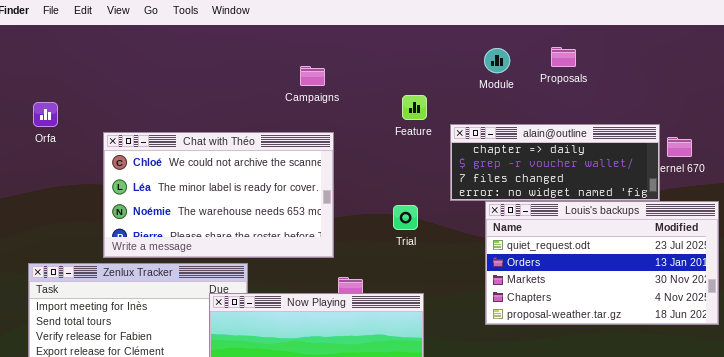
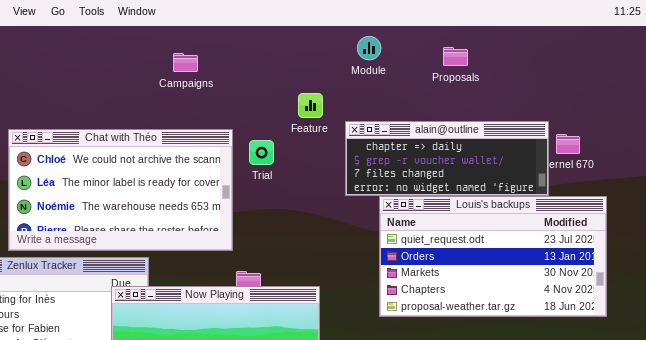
Module: [484,48,510,73] -> [357,36,381,60], moved
Campaigns: [300,66,325,86] -> [173,53,198,72], moved
Trial: [393,205,418,230] -> [249,140,274,165], moved

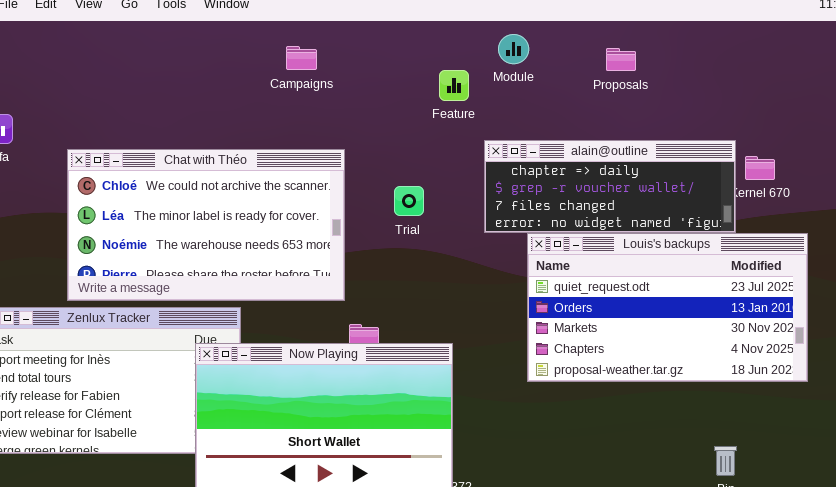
Campaigns: [173,53,198,72] -> [286,46,317,70], moved
Feature: [298,93,323,118] -> [439,70,469,101], moved
Trial: [249,140,274,165] -> [394,186,424,216], moved

